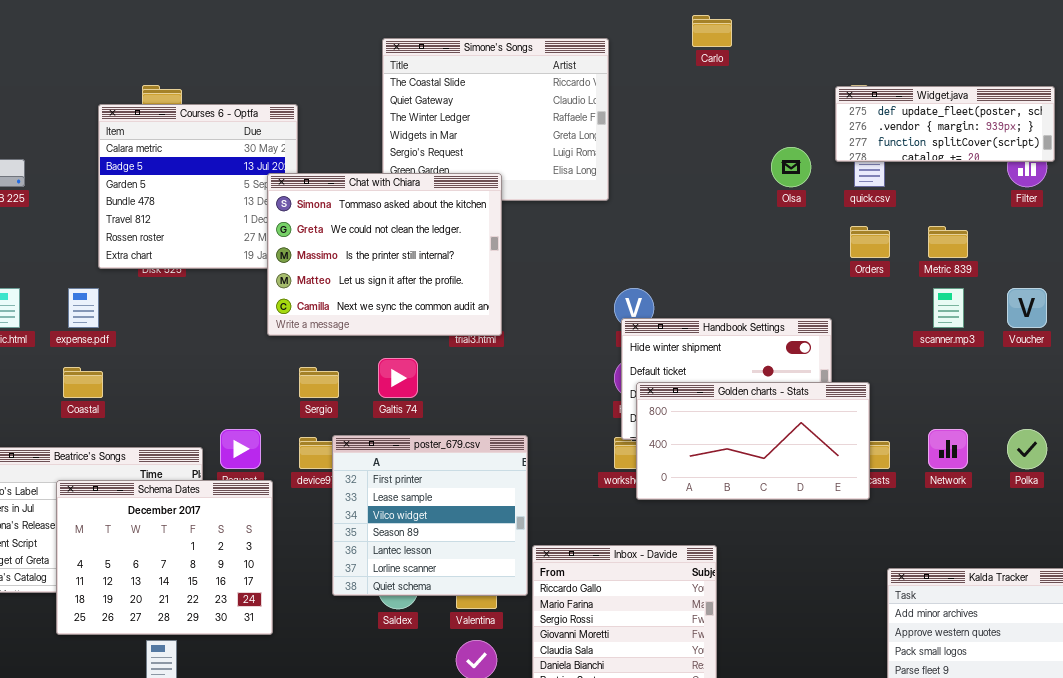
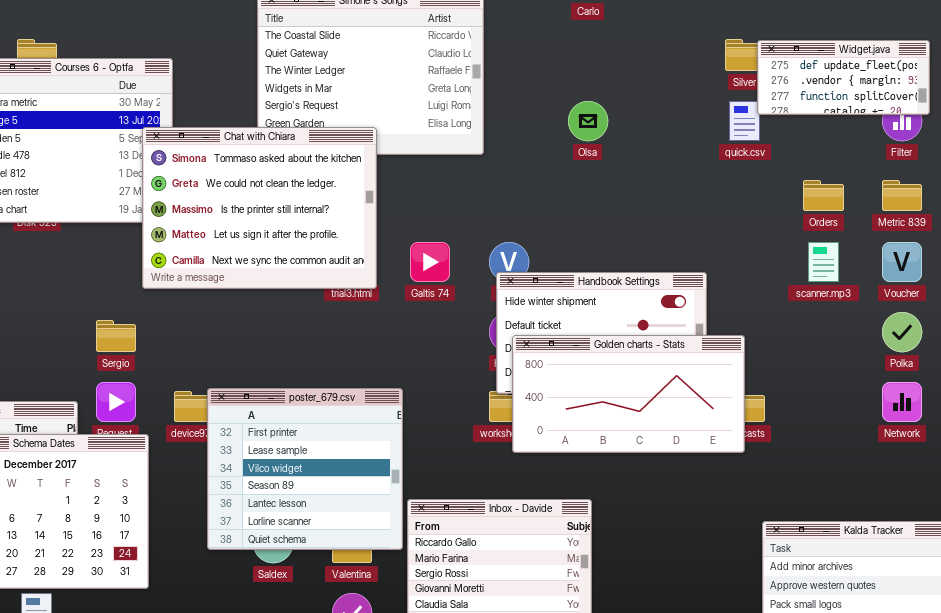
Widget.java: [835,86,1055,162] -> [757,40,930,115], resized
Olsa: [771,147,811,187] -> [568,101,608,141], moved
Orders: [850,226,890,258] -> [803,180,844,211], moved
Metric 839: [928,226,968,258] -> [882,180,922,211], moved
Galtis 74: [378,358,418,398] -> [410,242,450,282], moved
Sergio: [299,367,339,398] -> [96,320,136,352], moved
Network: [928,429,968,469] -> [882,382,922,422], moved
Polka: [1007,429,1047,469] -> [882,312,922,352], moved

